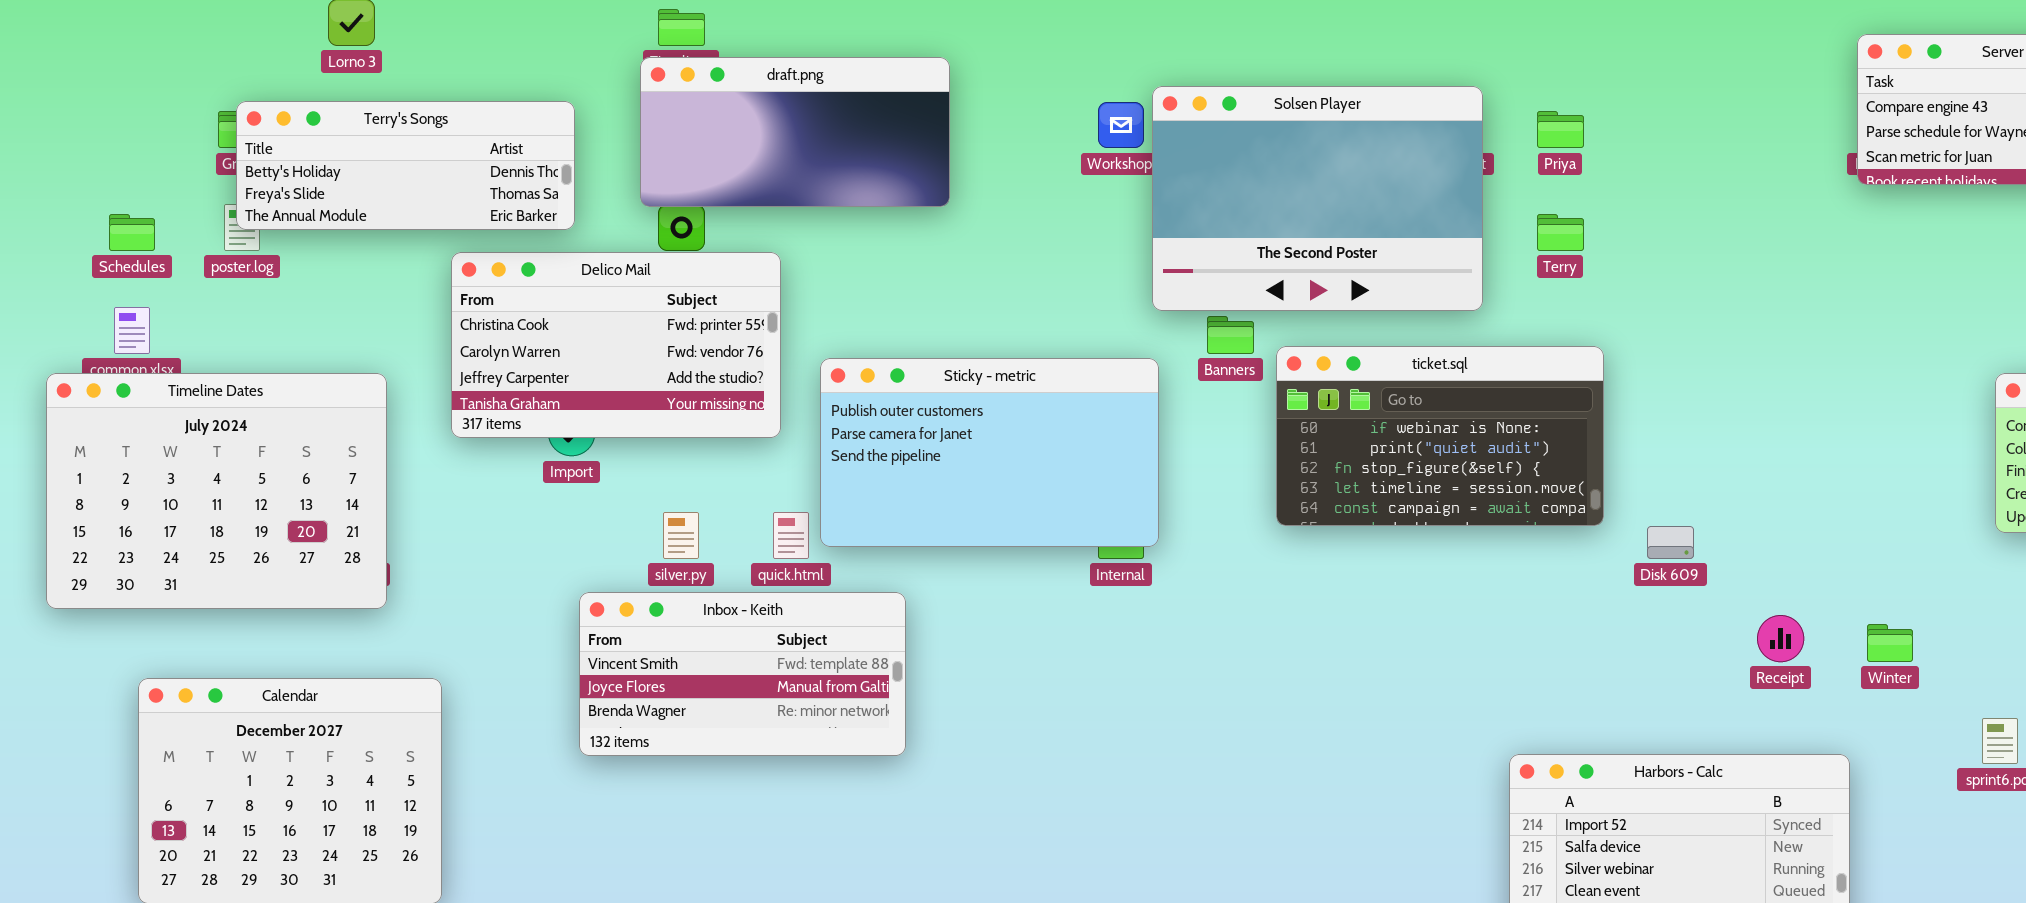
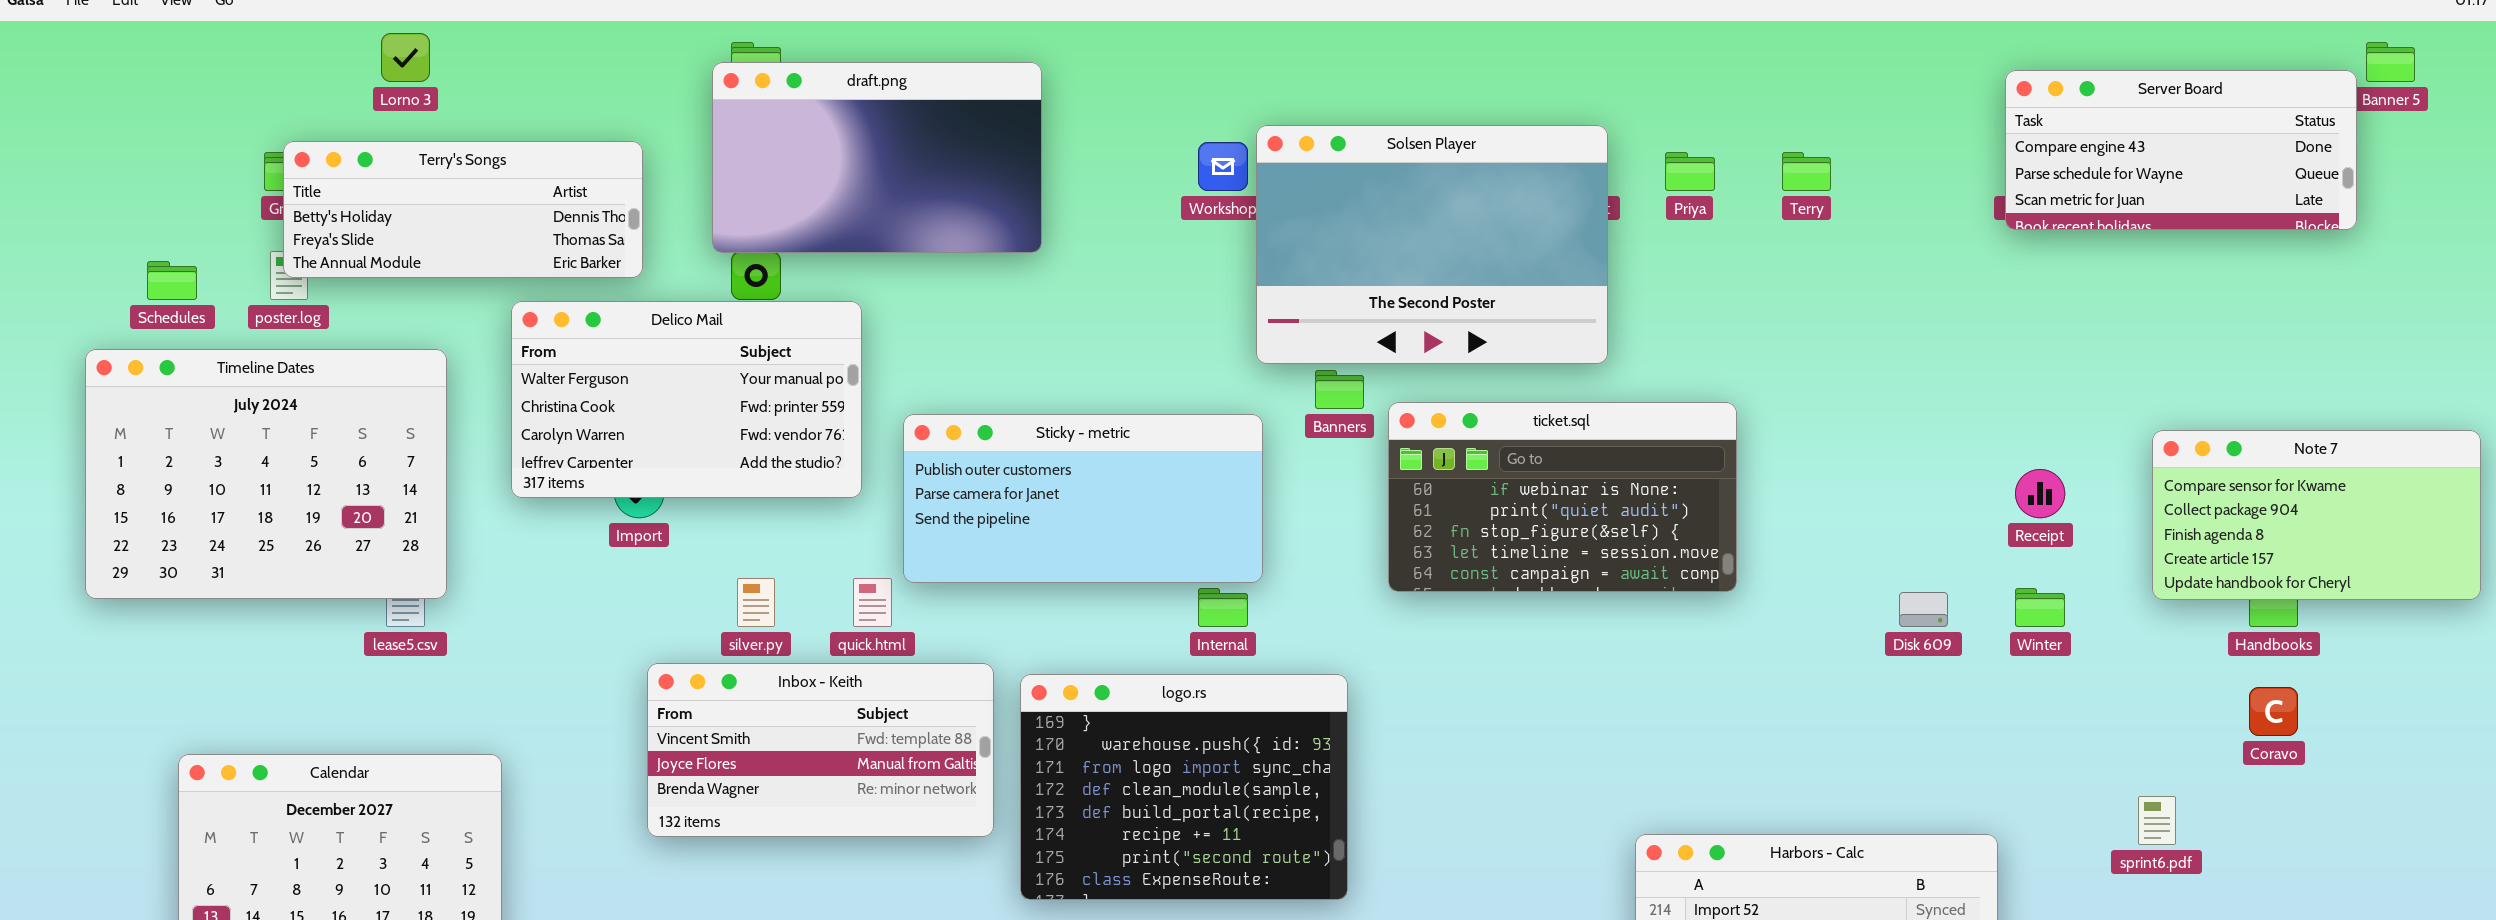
draft.png: [640,57,950,207] -> [712,62,1042,253], resized
Terry: [1537,214,1584,251] -> [1782,152,1831,191], moved
Delico Mail: [451,252,781,438] -> [511,301,862,498], scrolled up 1 row
Sticky - metric: [820,358,1159,547] -> [903,414,1263,583], resized
Timeline Dates: [46,373,387,609] -> [85,349,447,599], moved
Disk 609: [1647,526,1694,559] -> [1899,592,1948,627], moved
logo.rs: none -> [1020,674,1348,900], opened
Receipt: [1757,615,1804,662] -> [2015,469,2065,518], moved
Winter: [1867,624,1913,662] -> [2015,588,2065,627], moved

